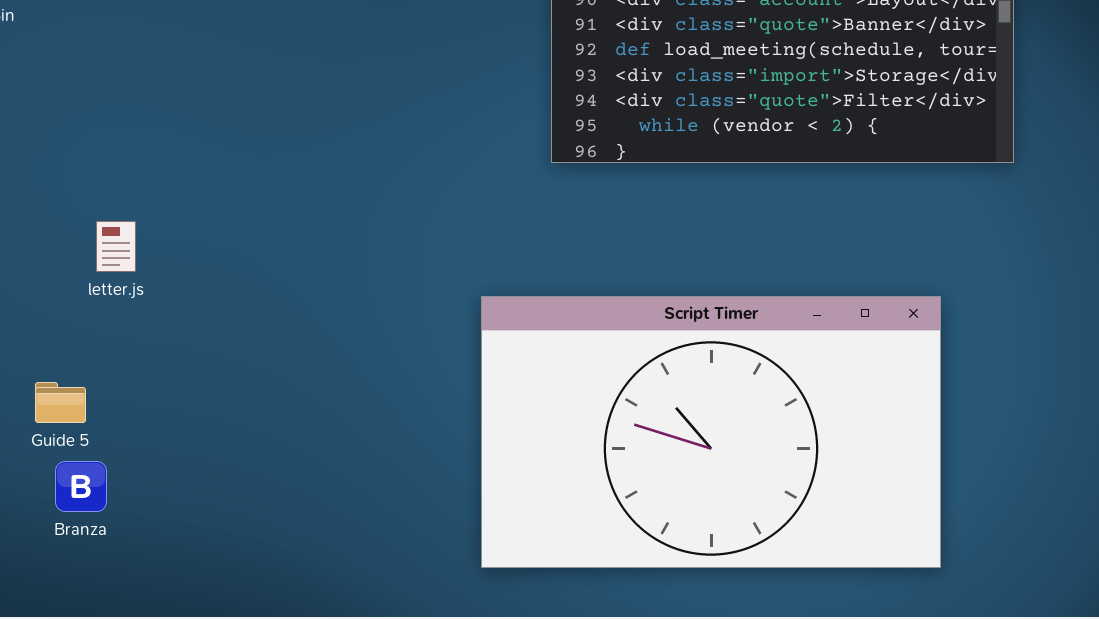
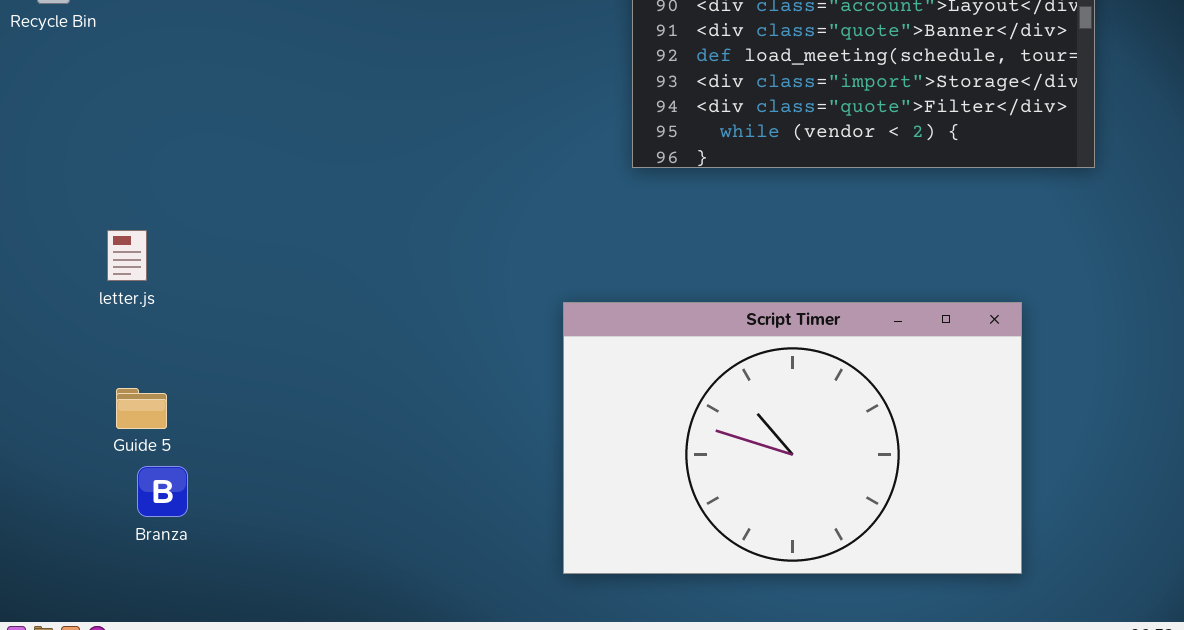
letter.js: [96,221,136,272] -> [107,230,147,281], moved

